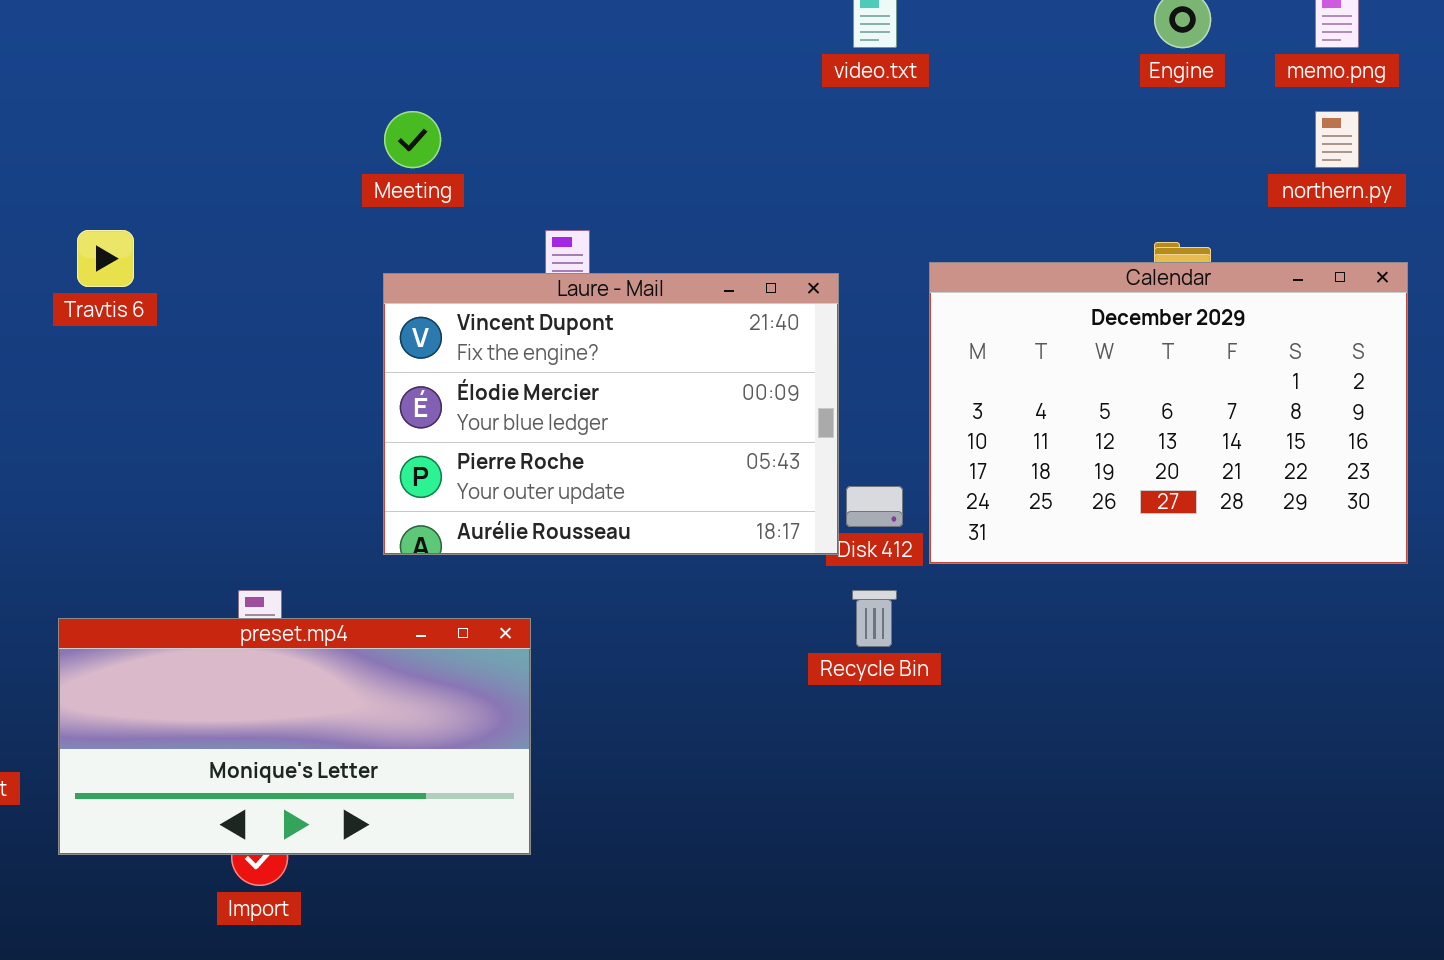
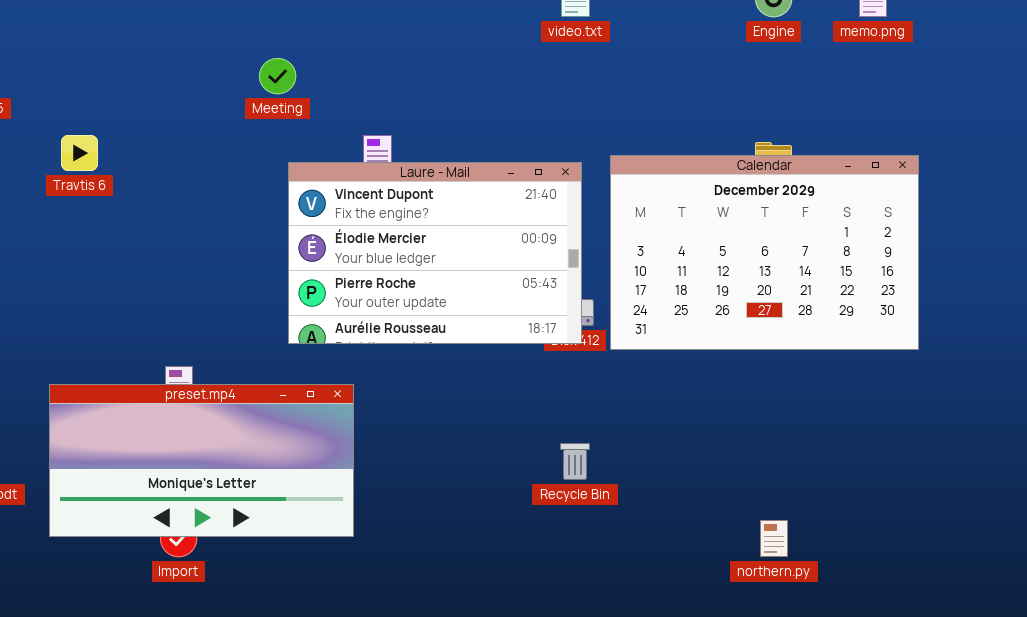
northern.py: [1315,111,1359,168] -> [760,520,788,557], moved
Laure - Mail: [383,273,839,555] -> [288,162,582,344], moved
Recycle Bin: [852,590,897,647] -> [560,443,590,480], moved

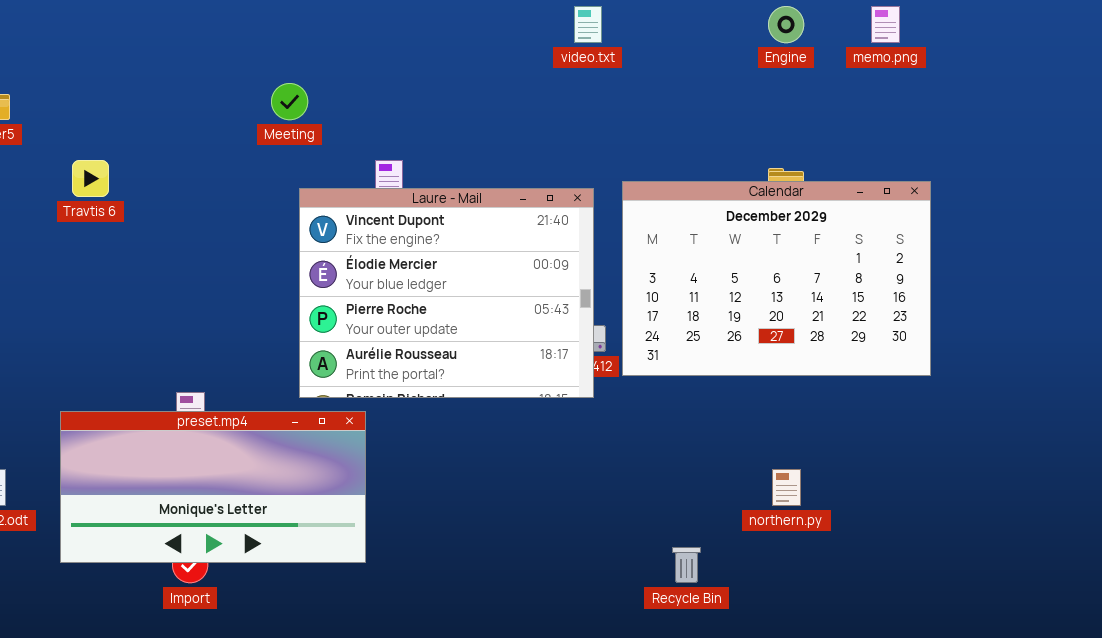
Laure - Mail: [288,162,582,344] -> [299,188,594,398], resized
Recycle Bin: [560,443,590,480] -> [672,547,701,583], moved
northern.py: [760,520,788,557] -> [772,469,801,506], moved

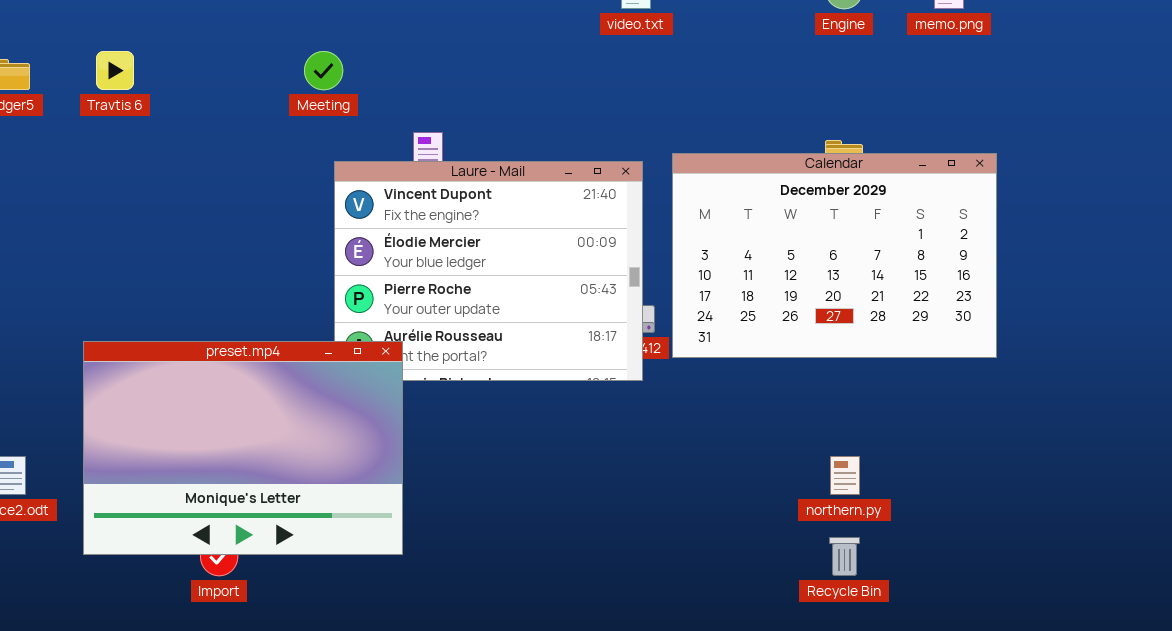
Travtis 6: [72,160,109,197] -> [96,51,134,90], moved
preset.mp4: [60,411,366,563] -> [83,341,403,555], resized
Recycle Bin: [672,547,701,583] -> [829,537,860,576], moved

